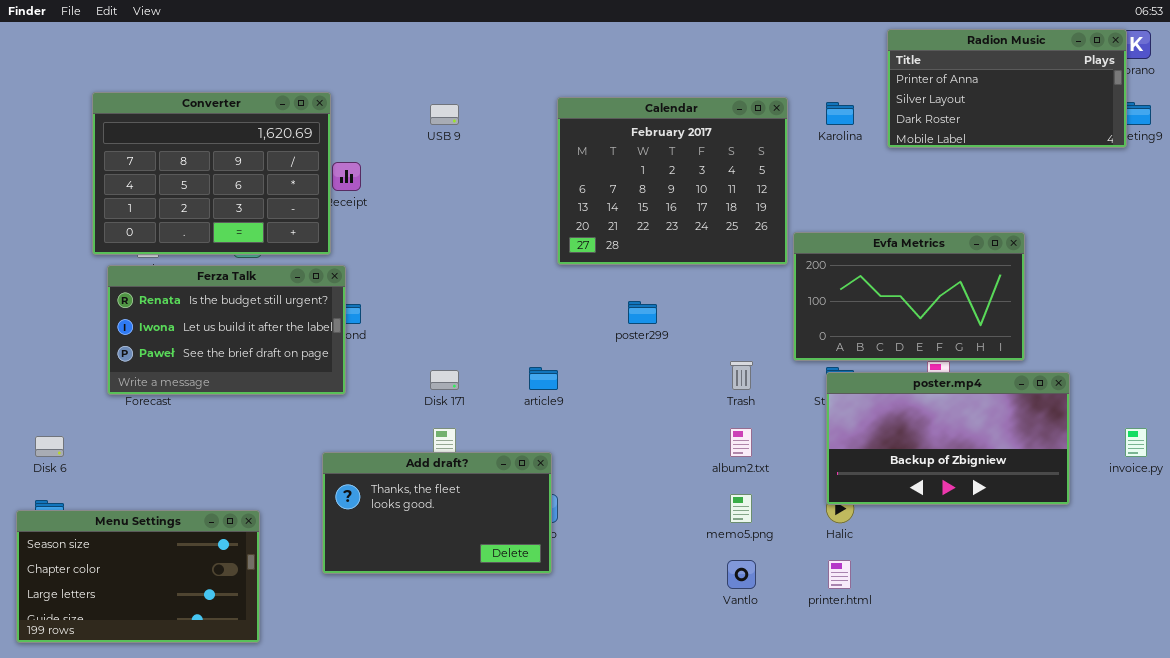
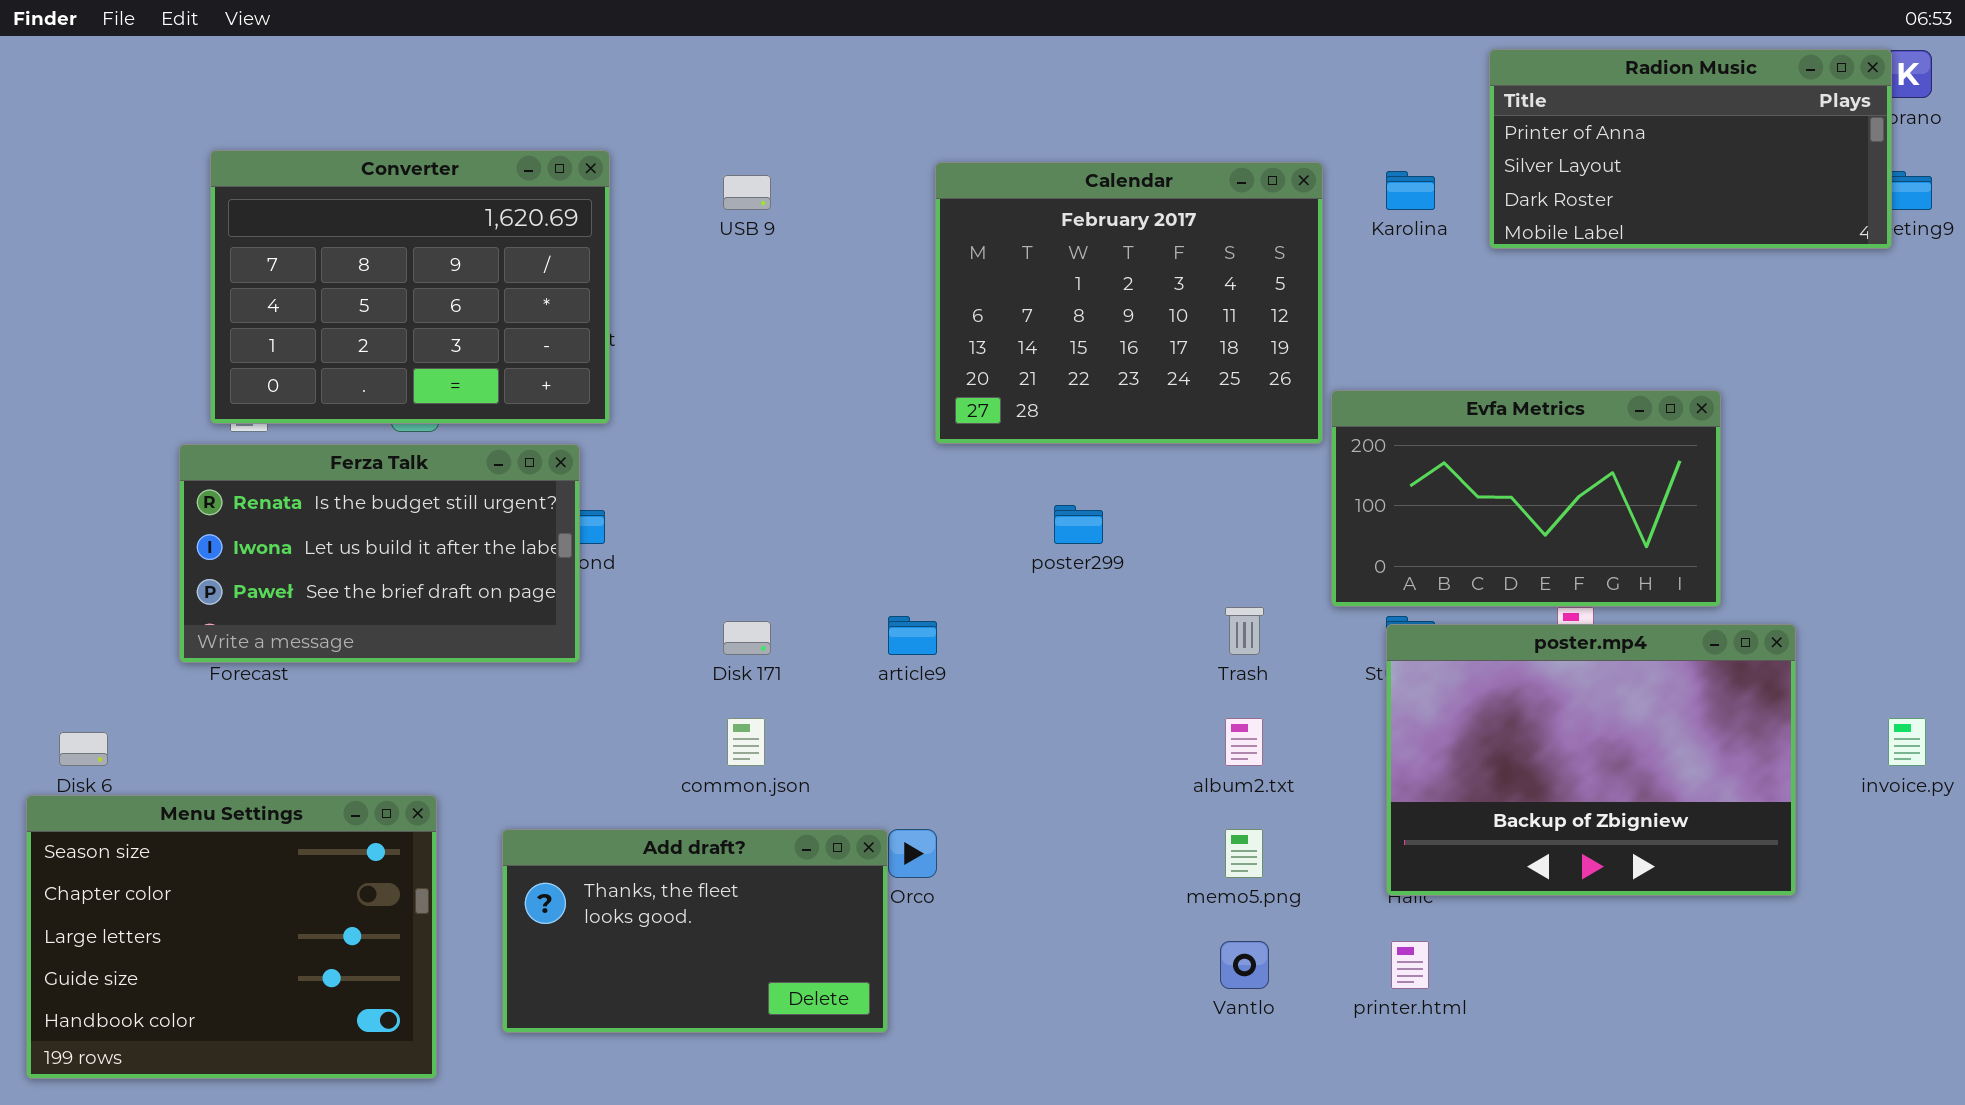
Converter: [92,92,331,255] -> [210,150,610,424], moved
poster.mp4: [826,372,1070,505] -> [1386,624,1796,896], resized
Add draft?: [322,452,552,574] -> [502,829,888,1033], moved
Menu Settings: [16,510,260,643] -> [26,795,437,1079], resized

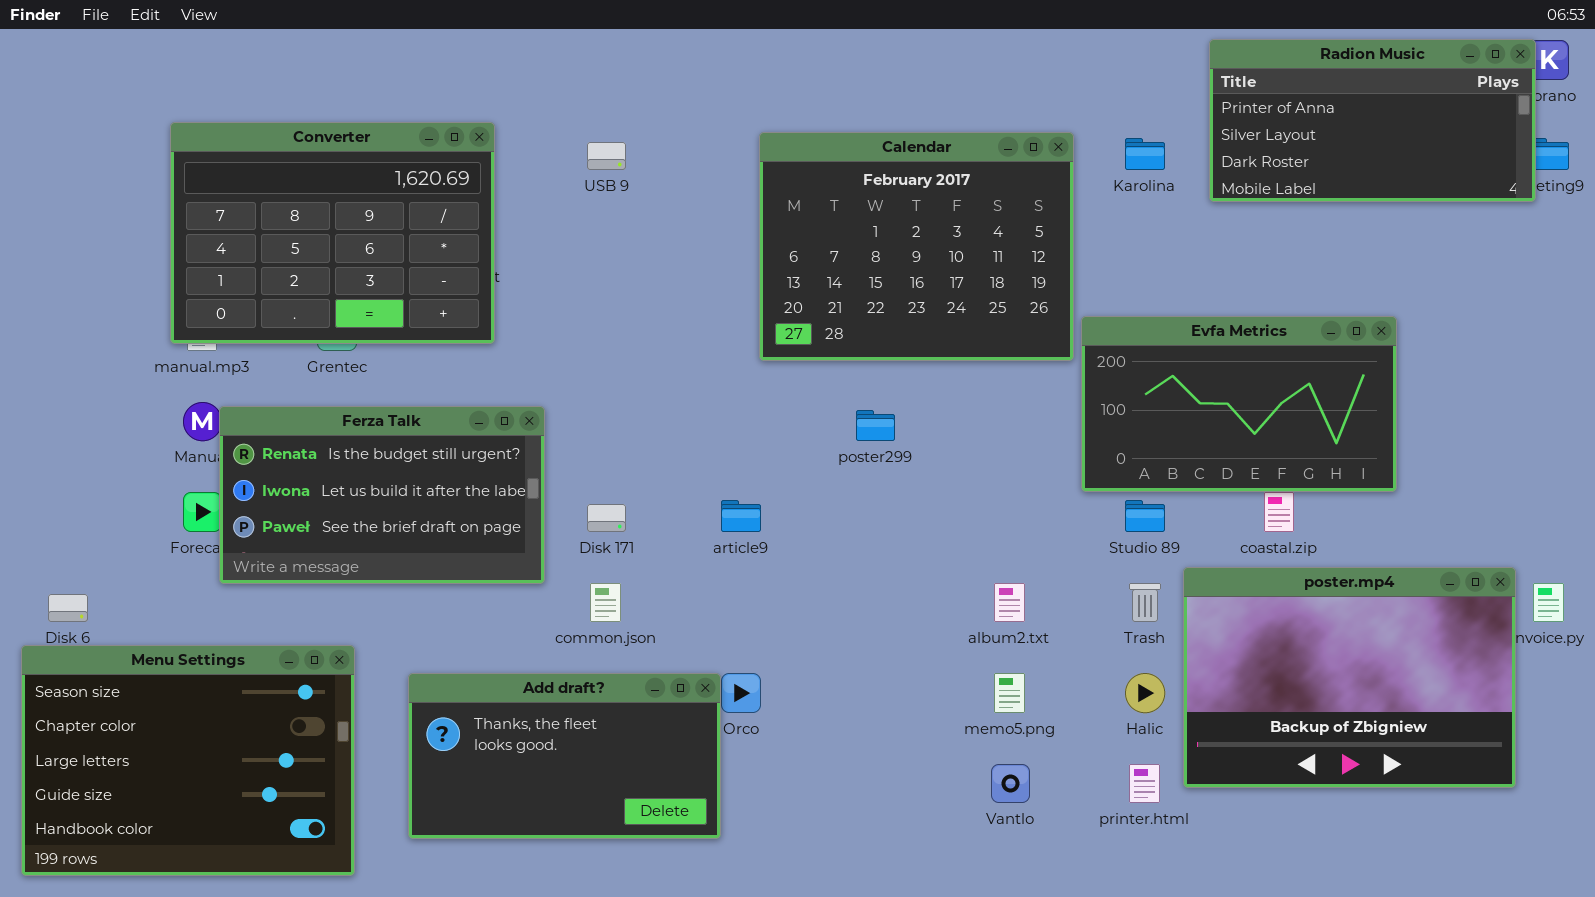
Ferza Talk: [179,444,580,663] -> [219,406,545,584], moved
Trash: [1225,607,1264,655] -> [1129,583,1161,622], moved
poster.mp4: [1386,624,1796,896] -> [1183,567,1516,788], moved

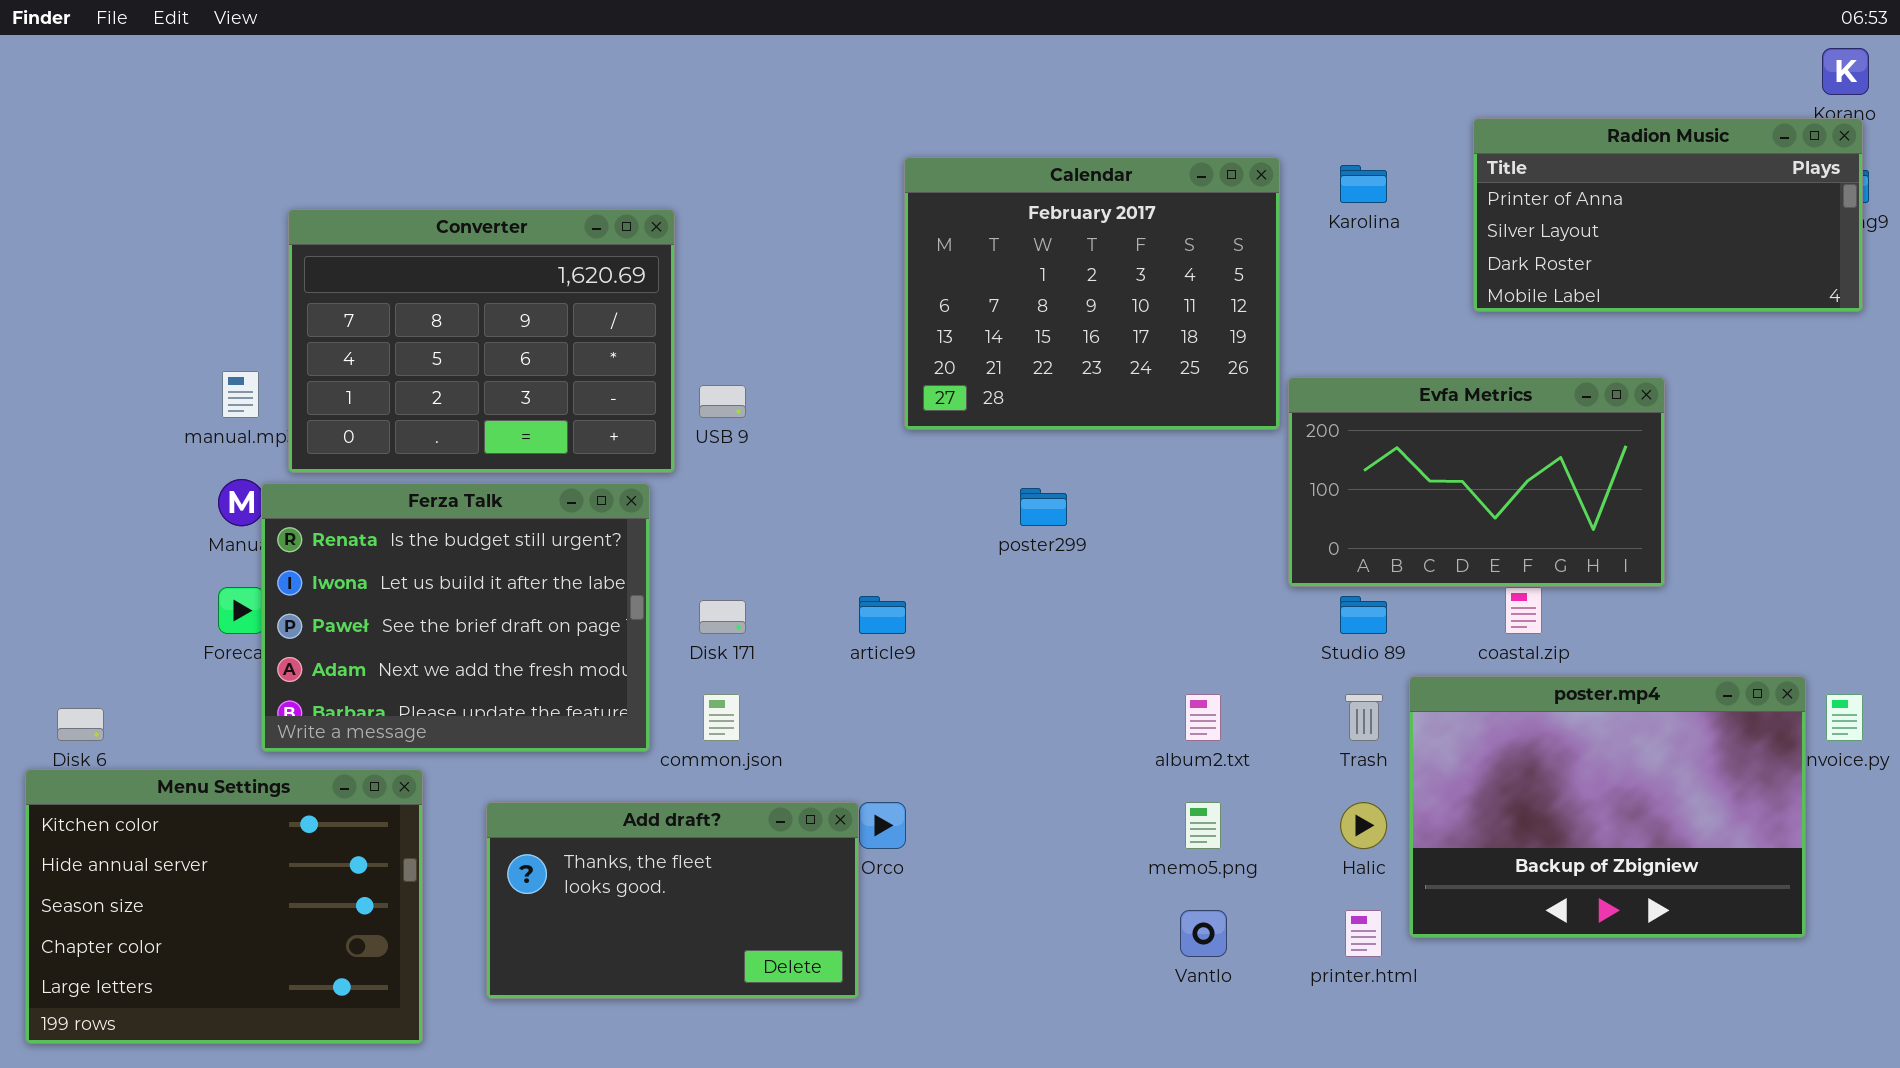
Radion Music: [1209,39,1536,202] -> [1473,118,1863,312], moved
Converter: [170,122,495,344] -> [288,209,675,473], moved
USB 9: [587,142,626,170] -> [699,385,746,418], moved
Ferza Talk: [219,406,545,584] -> [261,483,650,752], resized
Menu Settings: [21,645,355,876] -> [25,769,423,1044], scrolled up 2 rows

